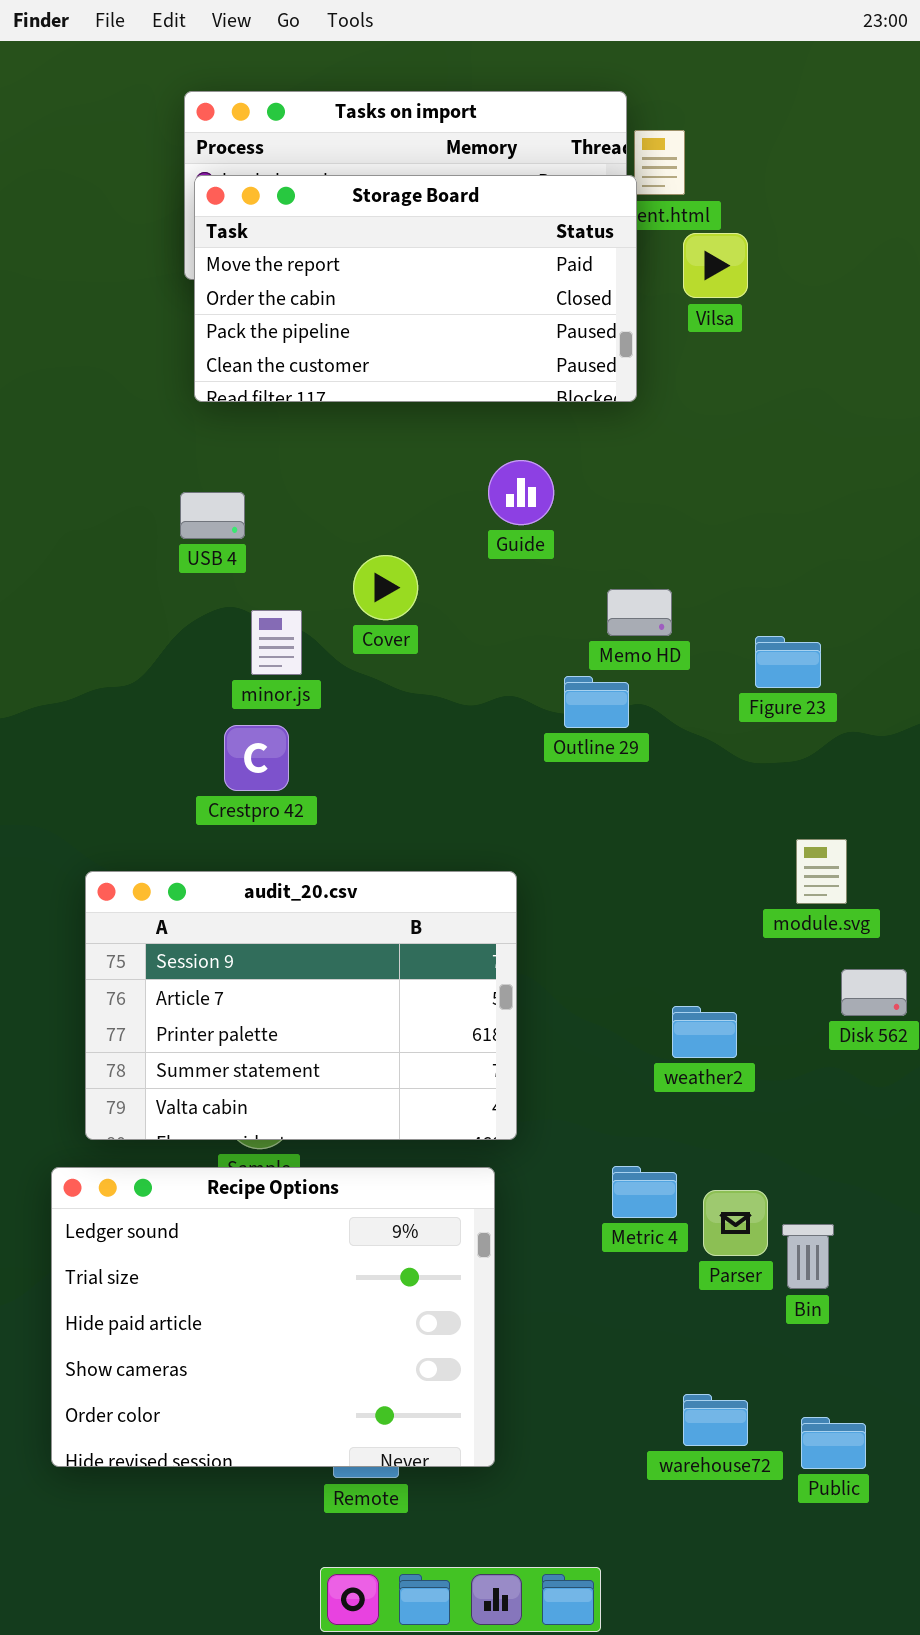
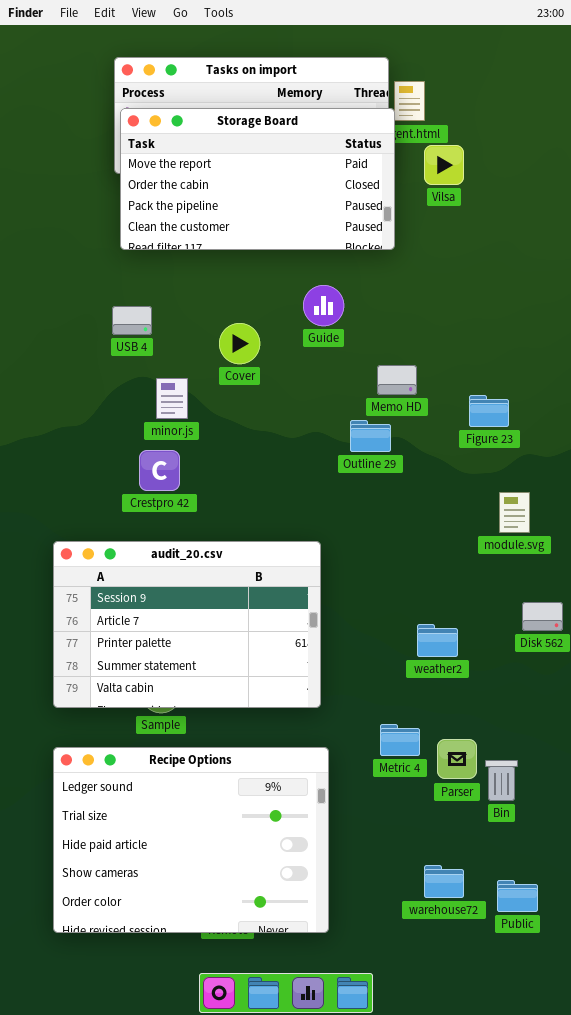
Cover: [353,555,418,620] -> [219,323,260,364], moved
module.svg: [796,839,847,904] -> [499,492,530,533], moved
Recipe Options: [51,1167,495,1467] -> [53,747,329,933], moved

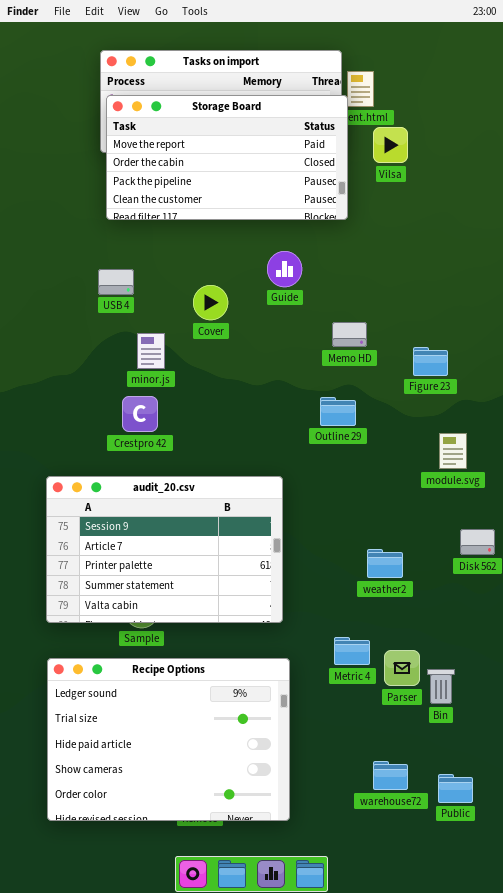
Outline 29: [350,420,391,452] -> [320,397,356,426], moved

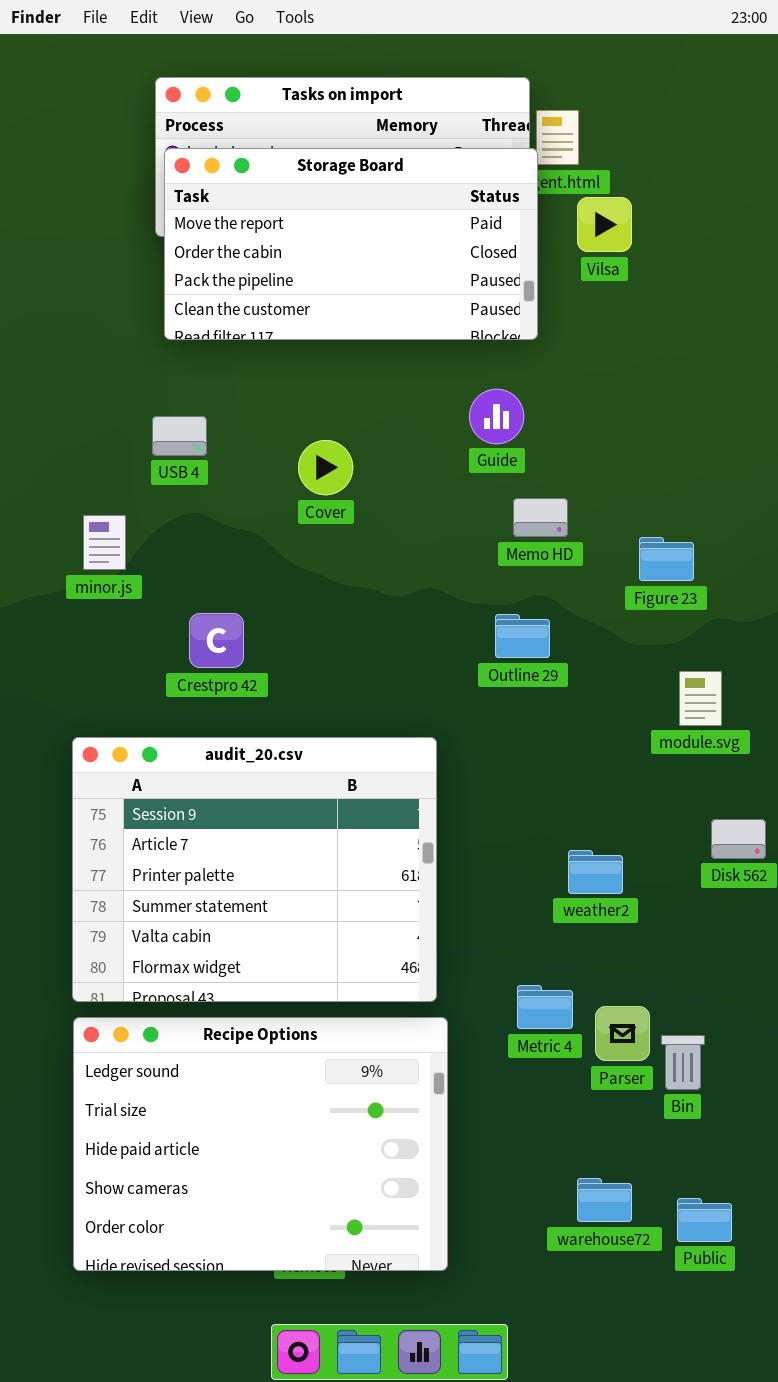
Guide: [267,251,302,287] -> [469,389,524,444], moved
minor.js: [137,333,165,369] -> [83,515,126,570], moved
audit_20.csv: [46,476,283,623] -> [72,737,437,1002], resized

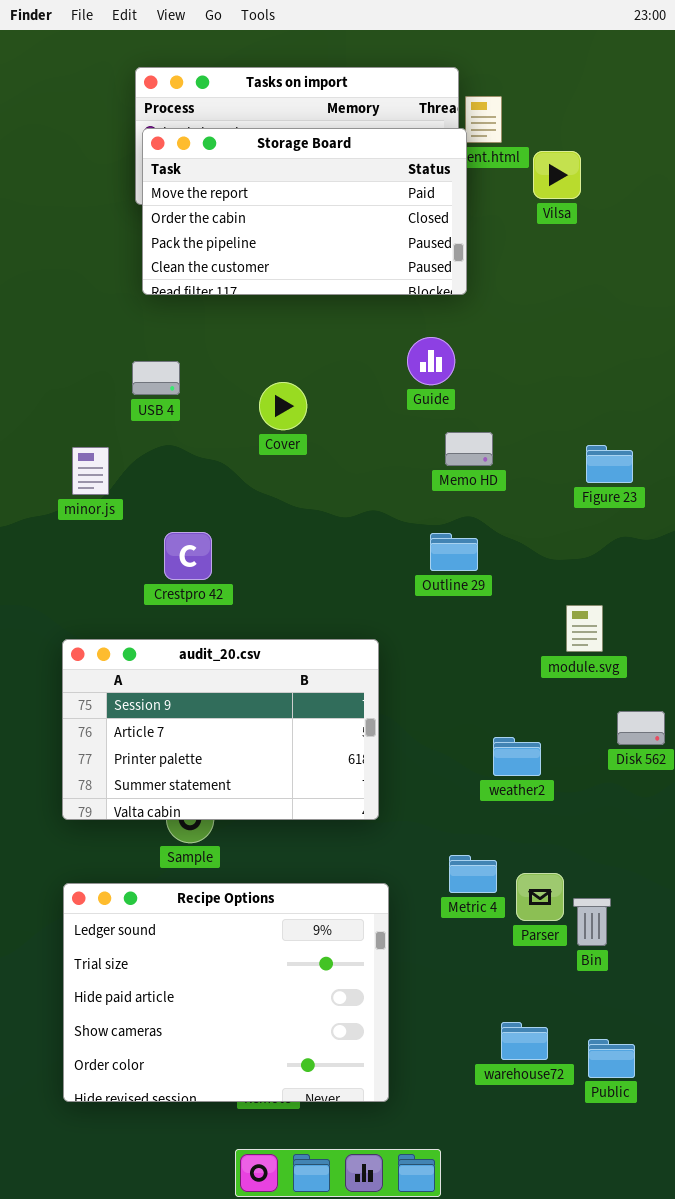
Vilsa: [577,197,632,252] -> [533,151,581,199], moved
Figure 23: [639,537,694,581] -> [586,445,633,483], moved
module.svg: [679,671,722,726] -> [566,605,603,652], moved
audit_20.csv: [72,737,437,1002] -> [62,639,379,820], resized

